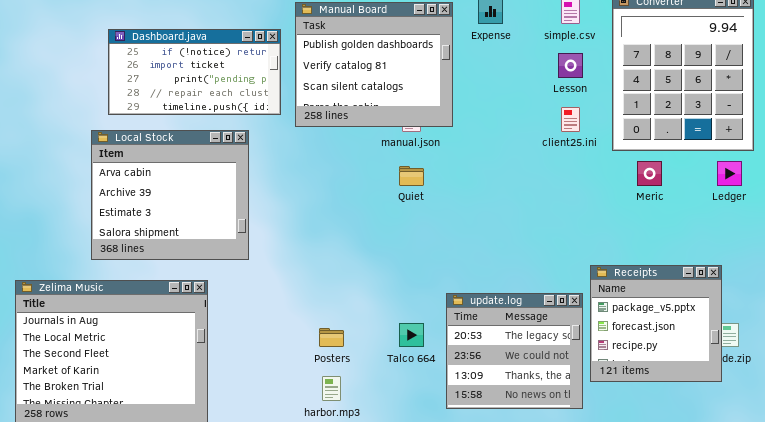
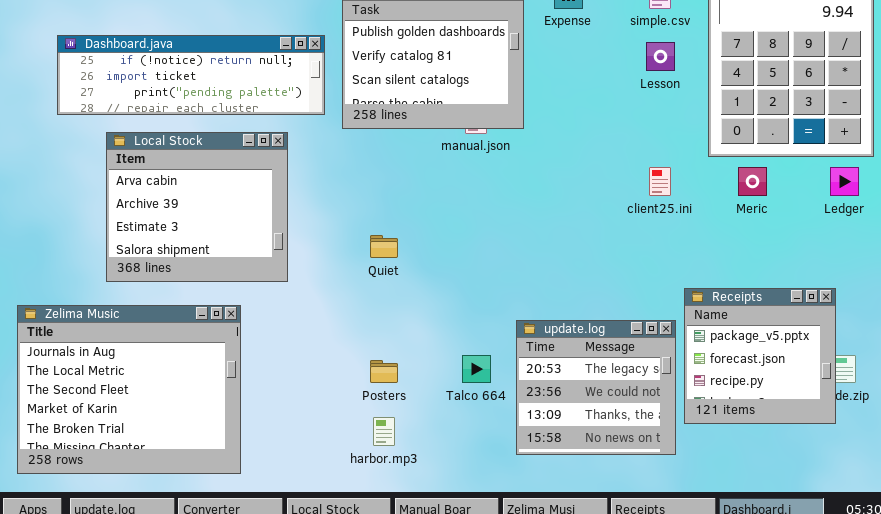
Dashboard.java: [108,29,281,115] -> [57,35,325,115], resized
client25.ini: [561,107,580,132] -> [649,167,671,196], moved
Quiet: [399,166,424,186] -> [370,235,398,258], moved

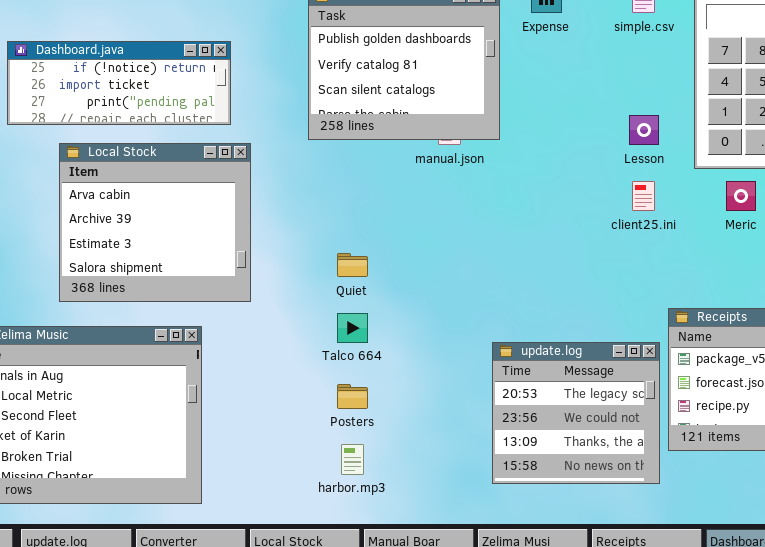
Dashboard.java: [57,35,325,115] -> [7,41,231,125], resized
Lesson: [646,42,675,71] -> [629,115,659,145], moved
Talco 664: [462,355,491,383] -> [337,313,368,343], moved

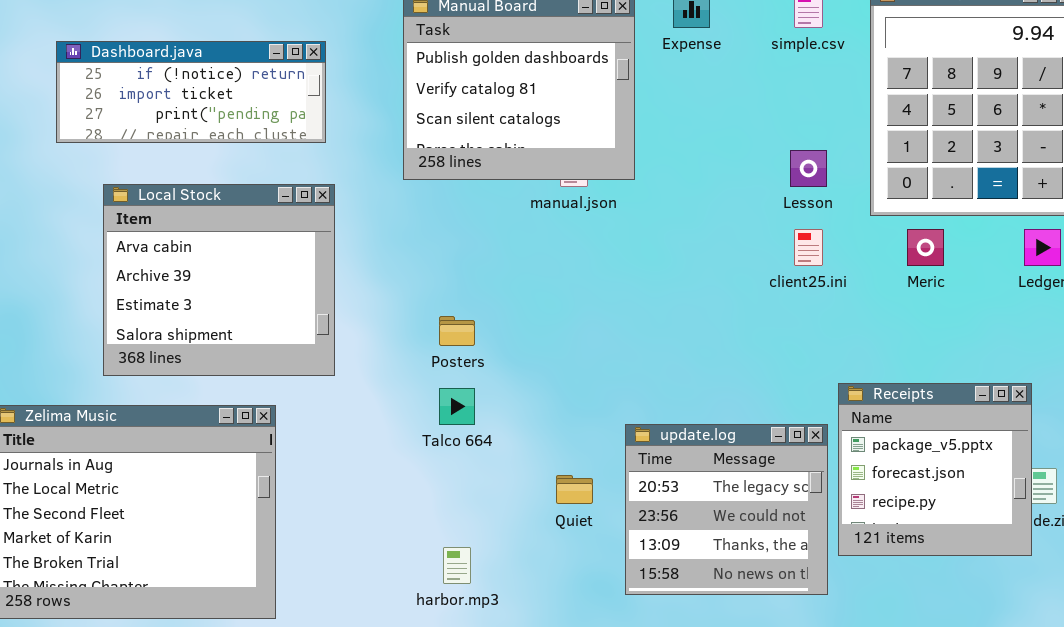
Dashboard.java: [7,41,231,125] -> [56,41,326,143], moved
Quiet: [337,253,368,277] -> [556,475,593,504], moved
Posters: [337,384,368,409] -> [439,316,475,346], moved

